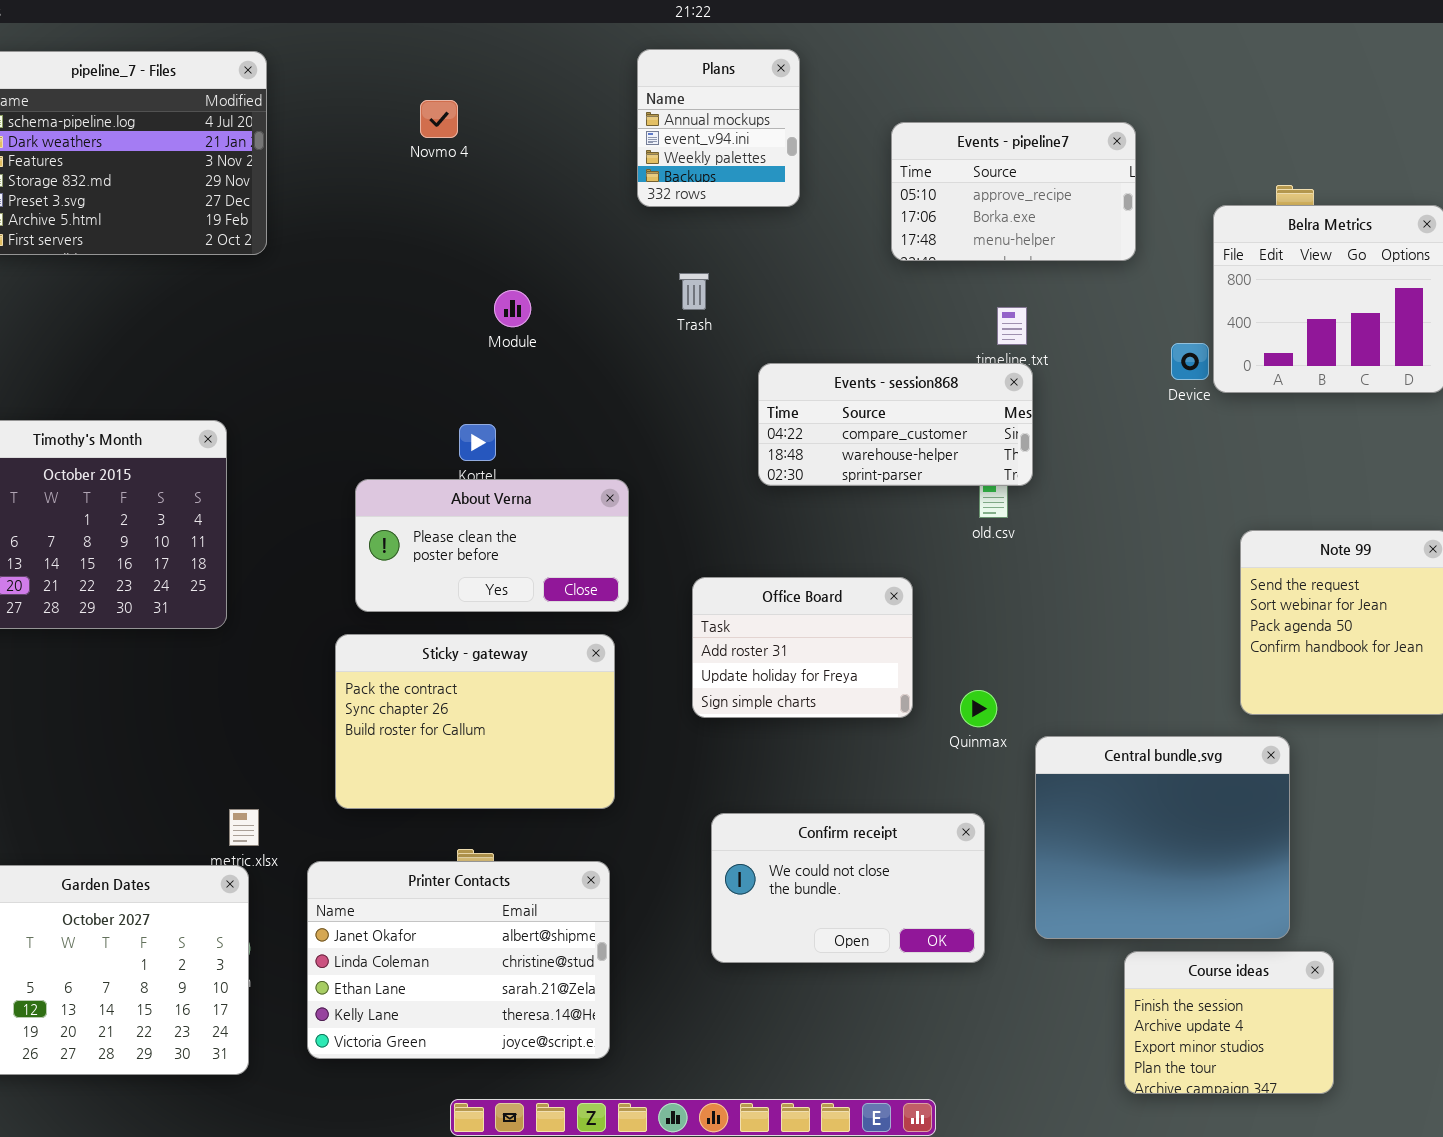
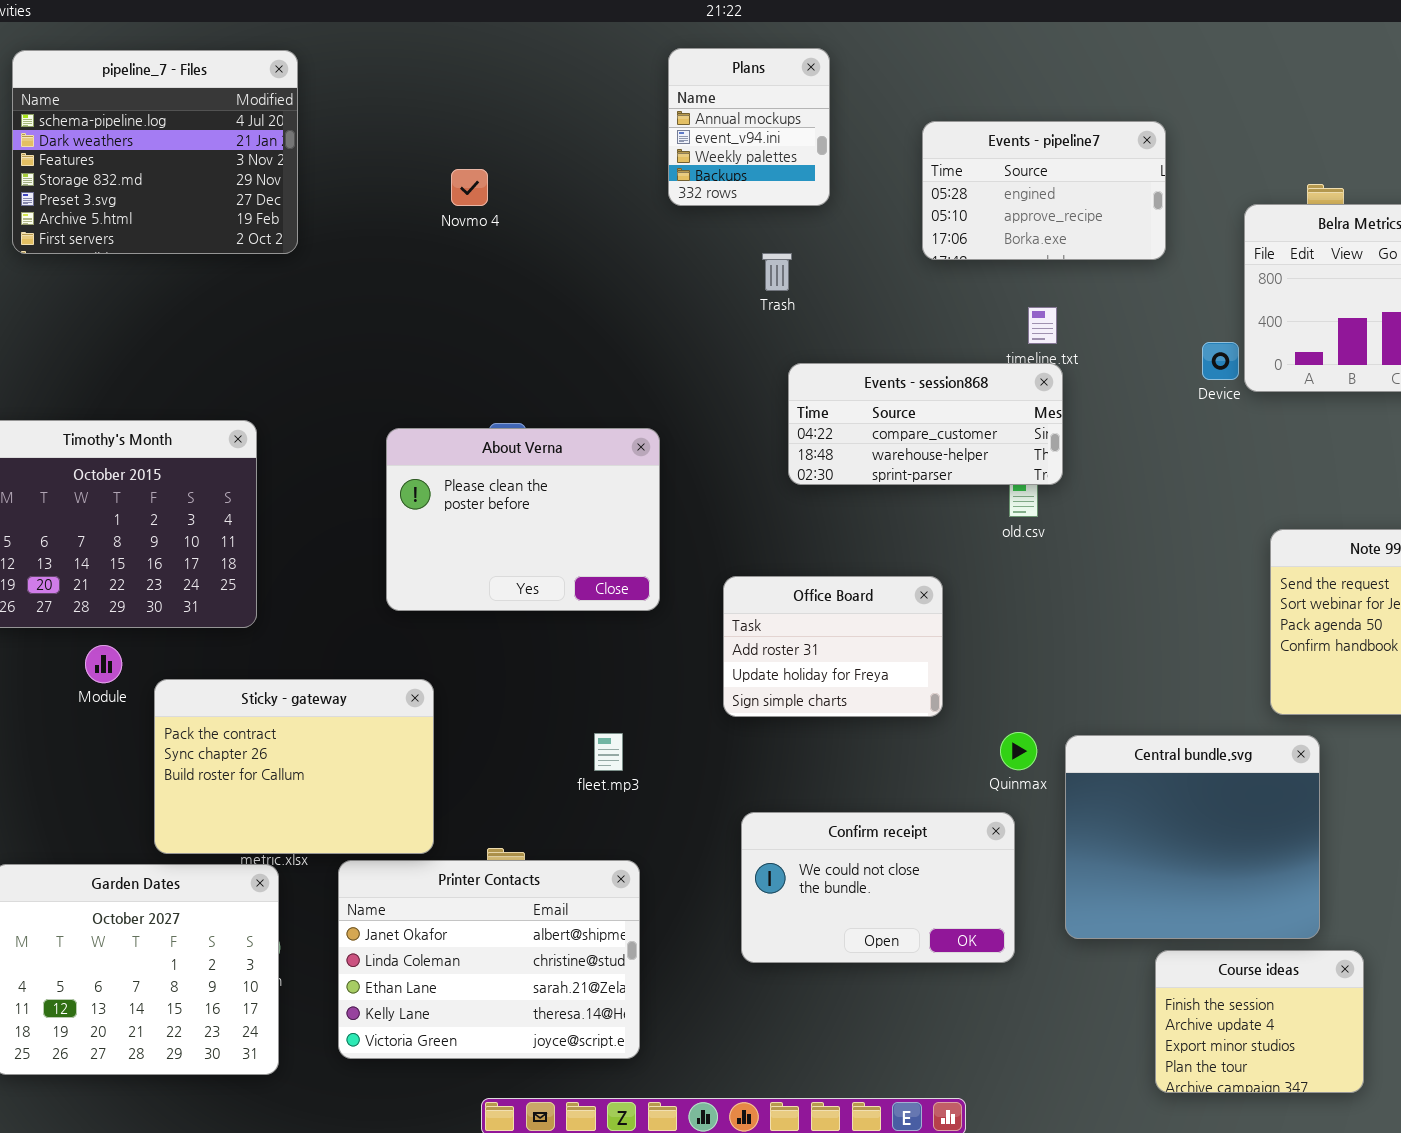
Novmo 4: [420,100,458,138] -> [451,169,488,206], moved
Events - pipeline7: [891,122,1136,261] -> [922,121,1166,260], scrolled up 1 row
Trash: [679,273,709,310] -> [762,253,792,291], moved
Module: [494,290,531,327] -> [85,645,122,683], moved
About Verna: [355,479,629,612] -> [386,428,660,611], resized
Sticky - gateway: [335,634,615,809] -> [154,679,434,854], moved
Quinmax: [960,690,997,727] -> [1000,732,1037,770], moved

